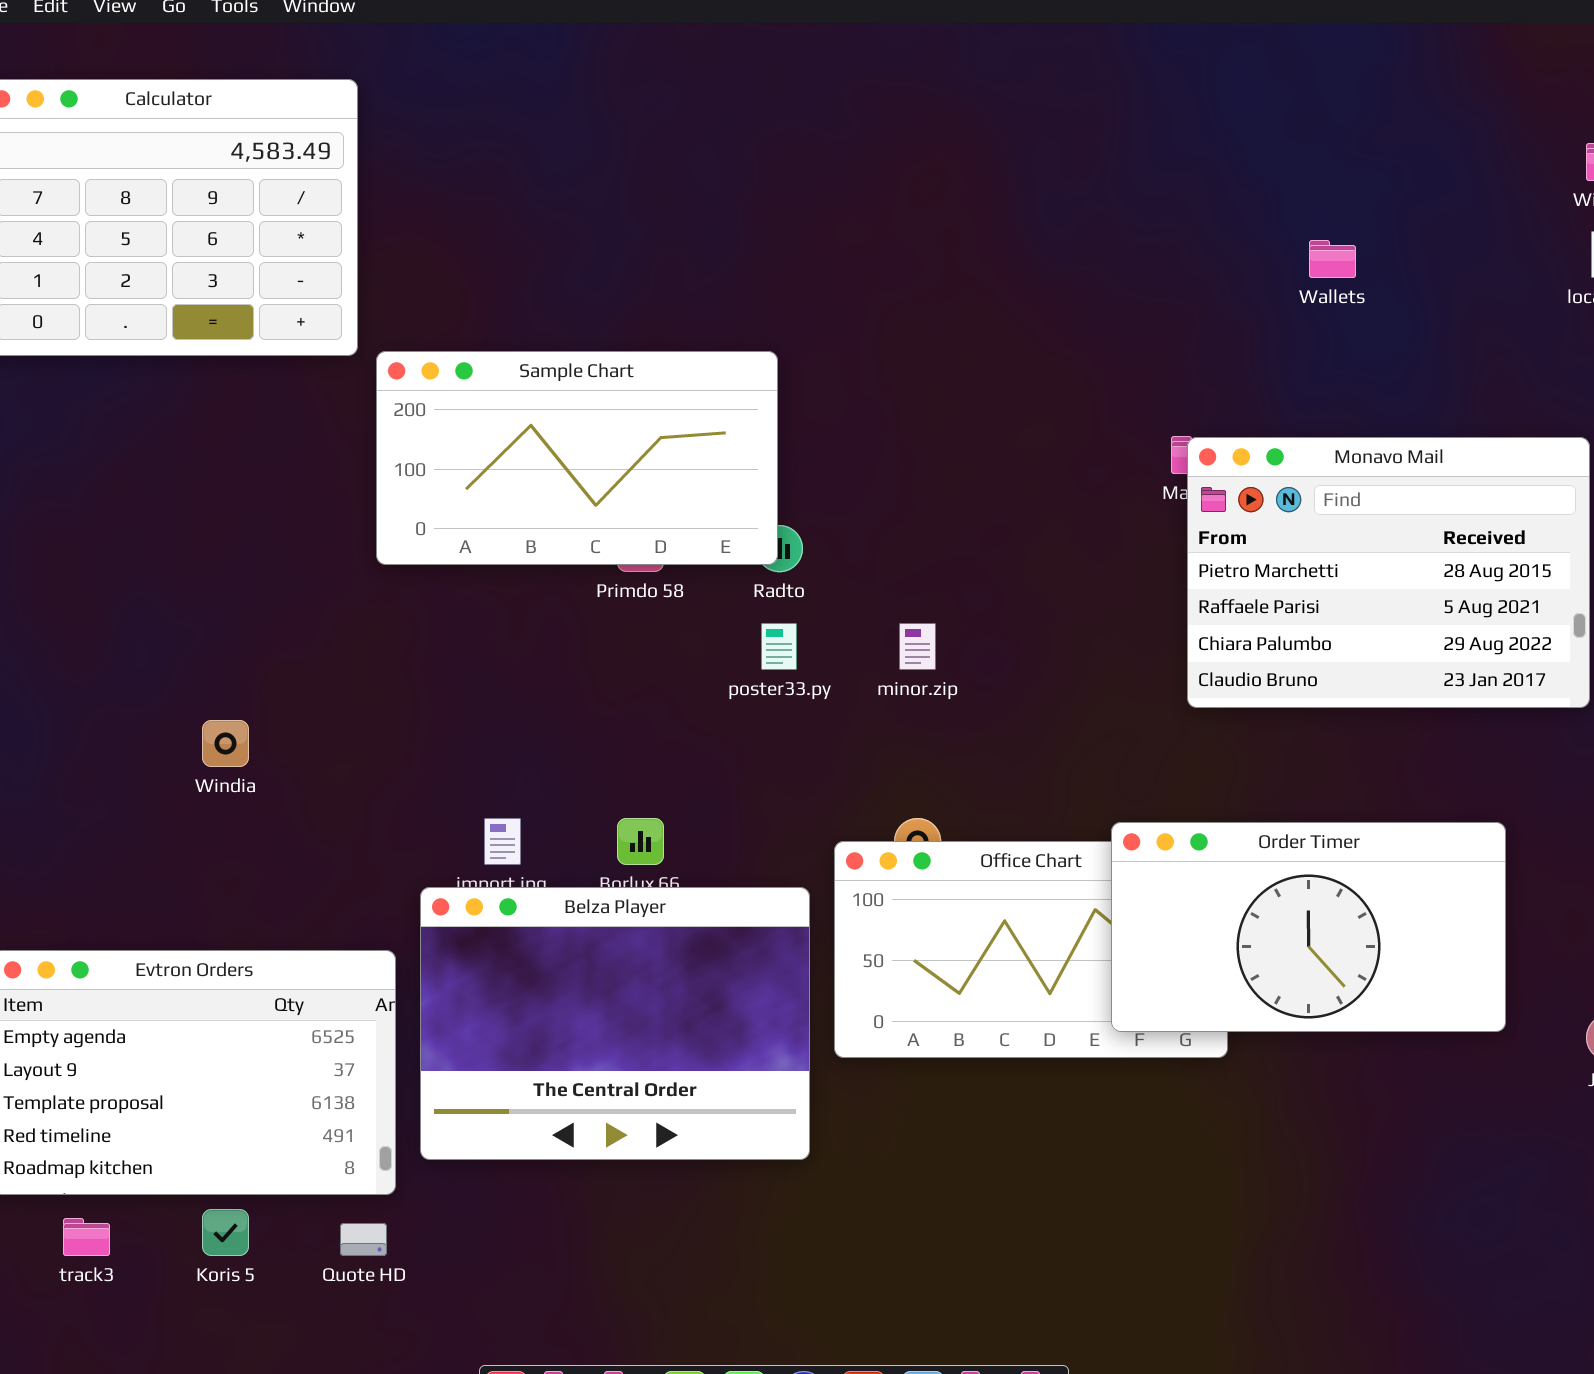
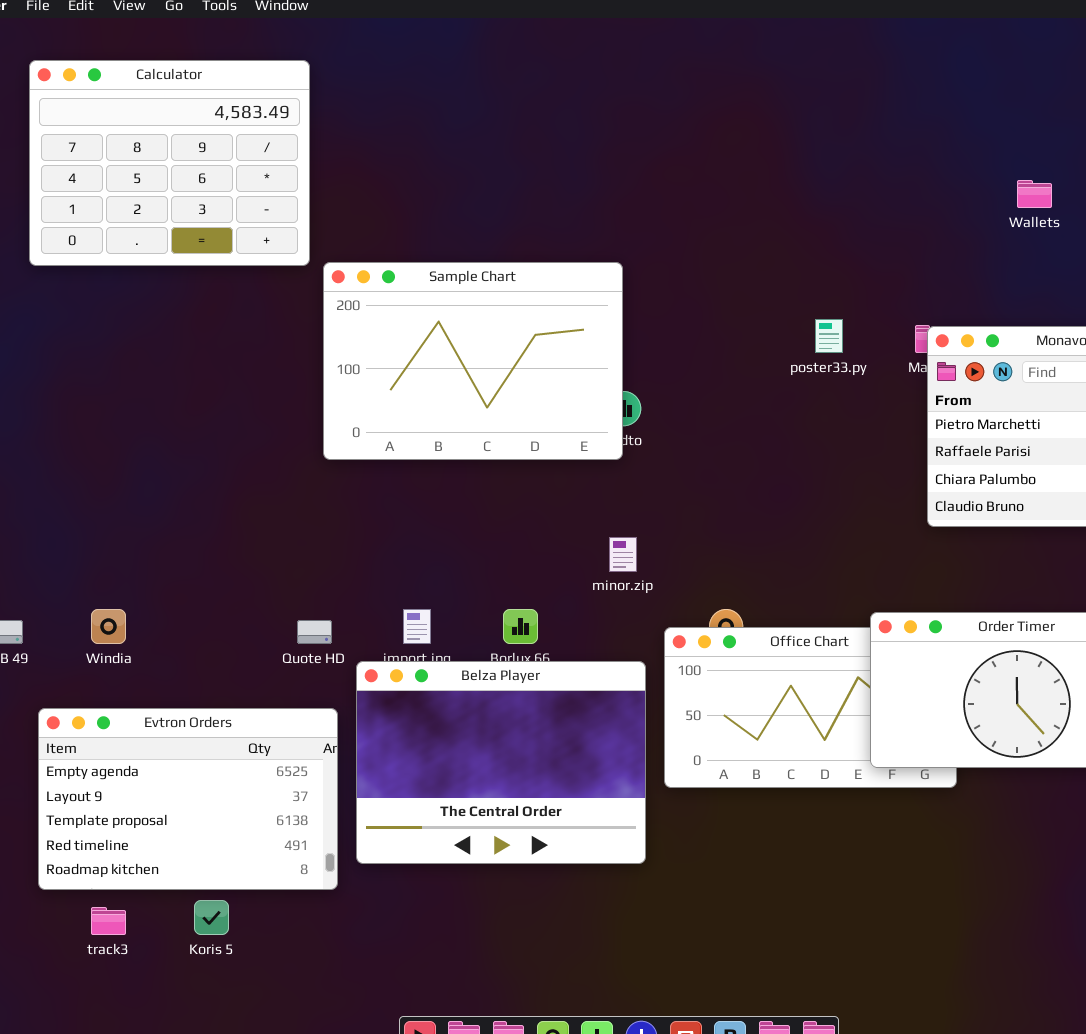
Sample Chart: [376,351,778,565] -> [323,262,623,460], resized
poster33.py: [761,623,797,670] -> [815,319,843,353], moved
minor.zip: [899,623,936,670] -> [609,537,637,572], moved
Windia: [202,720,249,767] -> [91,609,126,644], moved
Quote HD: [340,1223,387,1256] -> [297,620,332,644], moved

